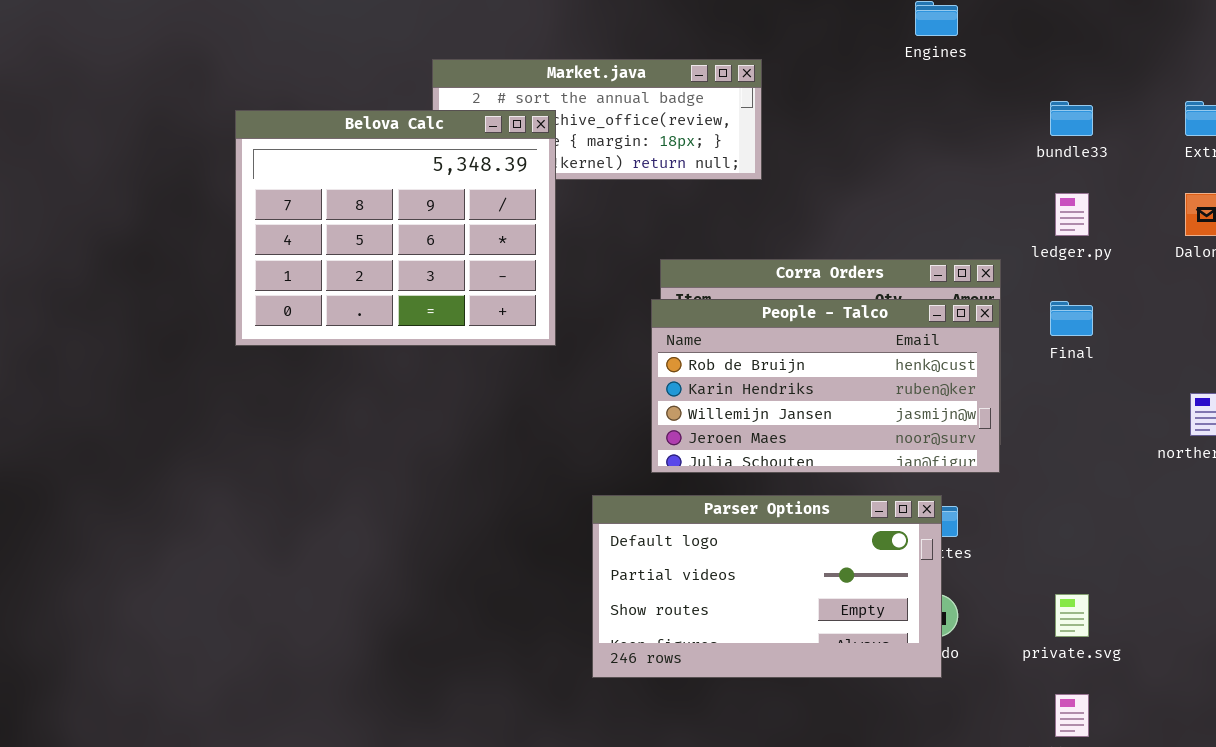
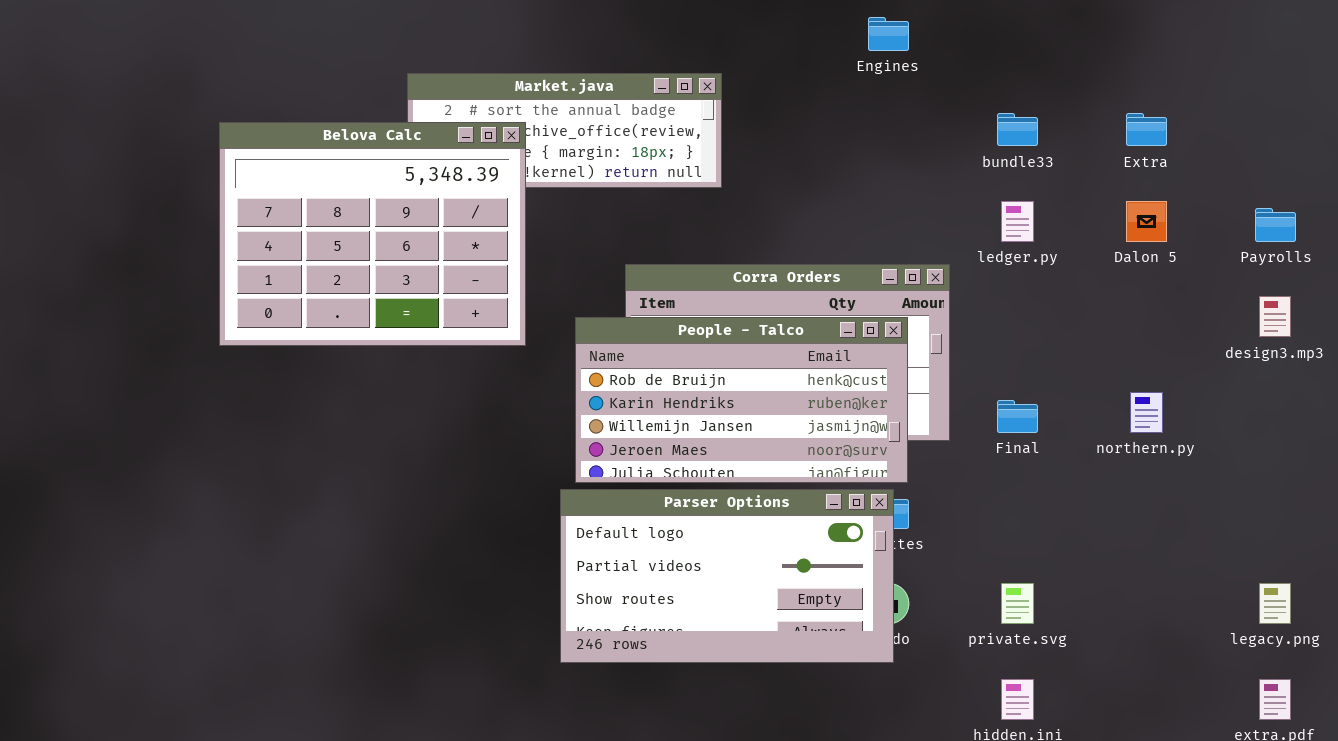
People - Talco: [651,299,1000,473] -> [575,317,908,483], moved
Final: [1050,301,1093,336] -> [997,400,1038,433], moved

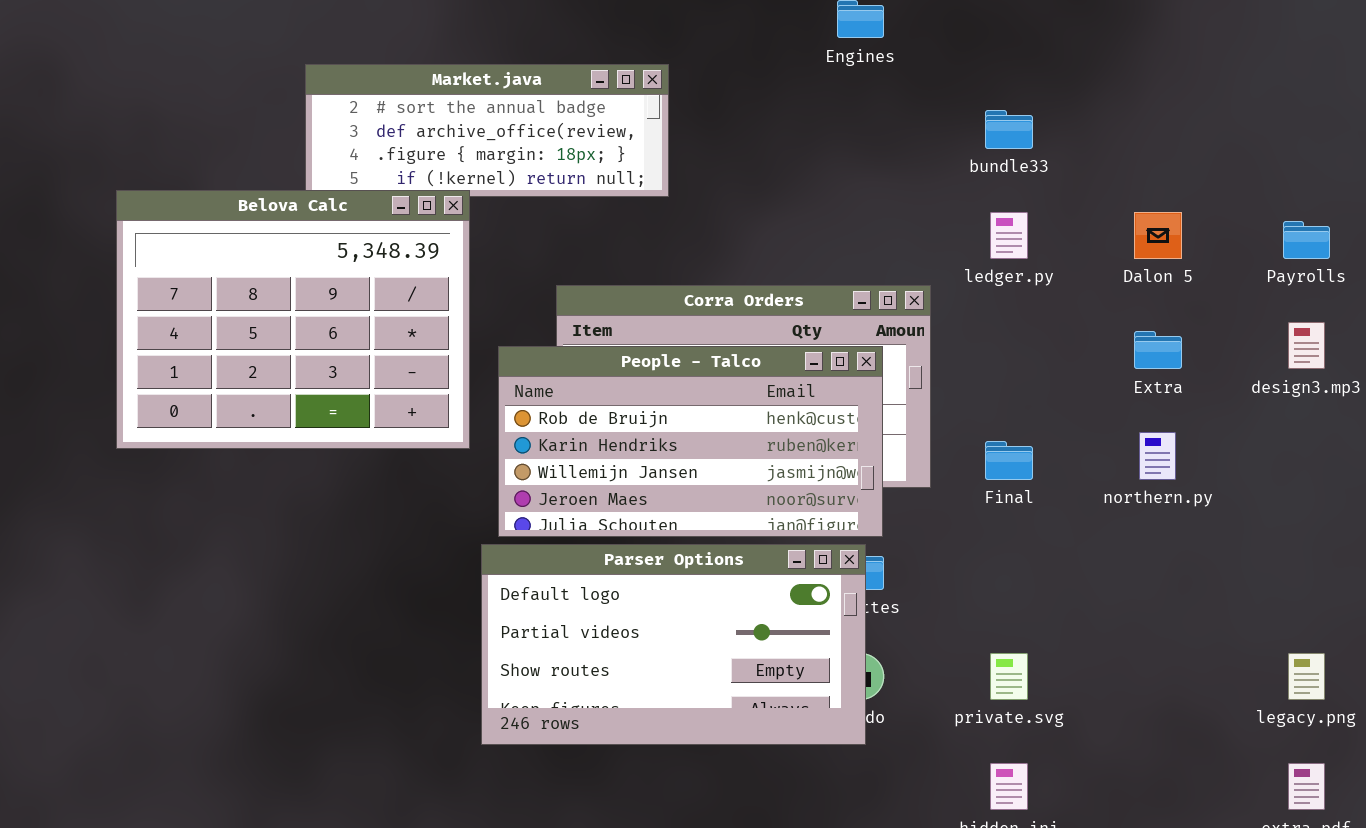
Extra: [1126,113,1167,146] -> [1134,331,1182,369], moved
Belova Calc: [219,122,526,346] -> [116,190,470,449], moved

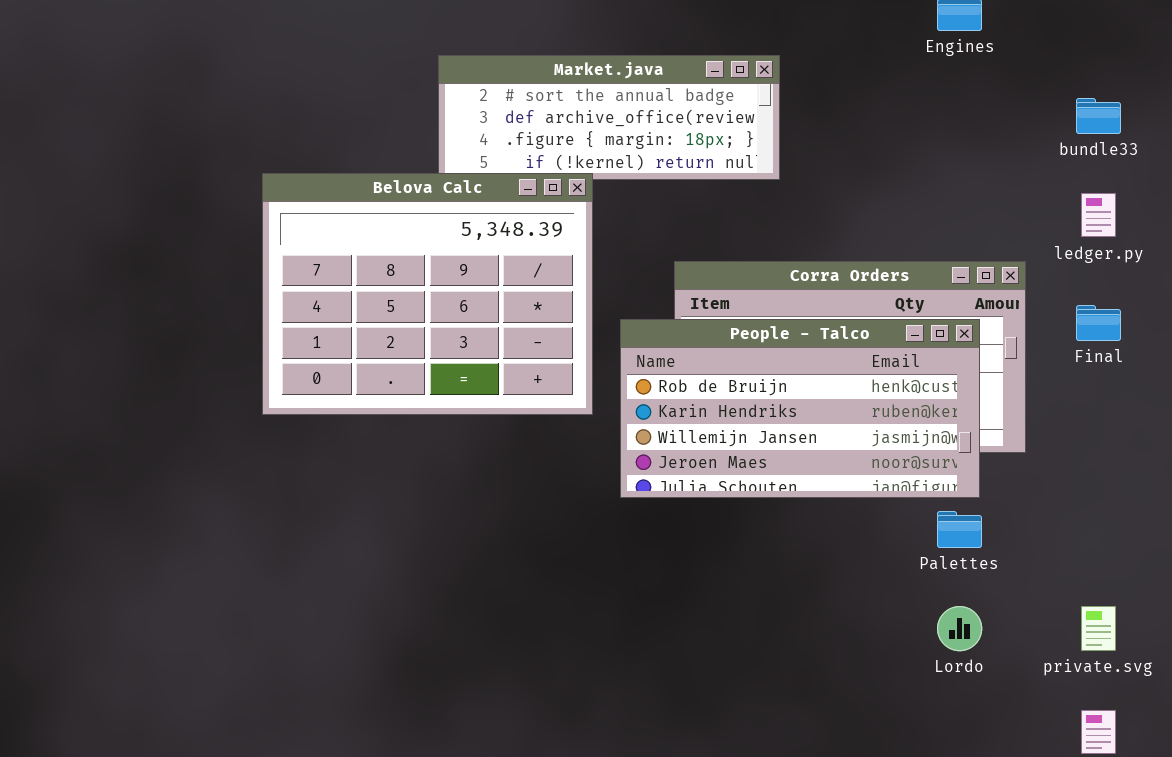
Final: [985,441,1033,480] -> [1076,305,1121,341], moved
Parser Options: [481,544,866,745] -> none, closed

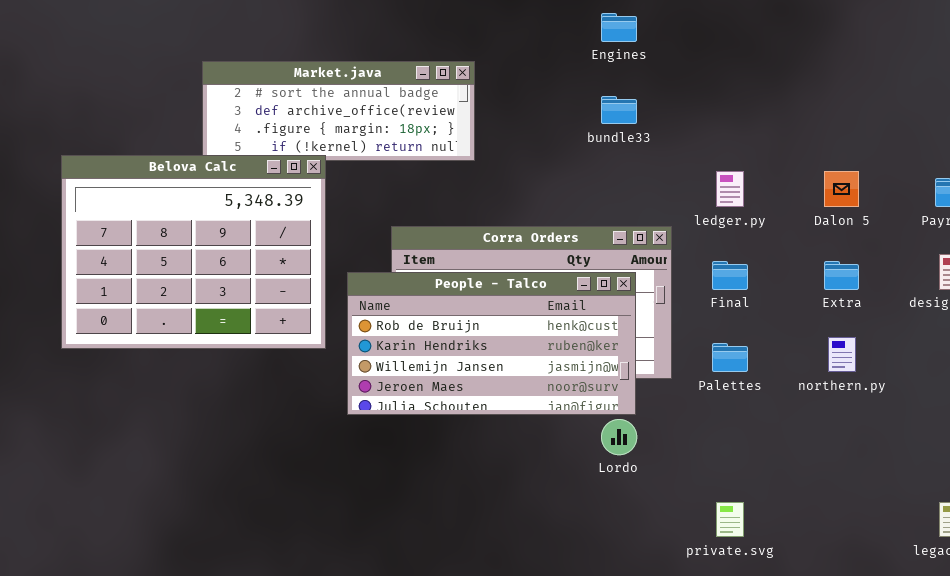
bundle33: [1076,98,1121,134] -> [601,96,637,124], moved
Palettes: [937,511,982,548] -> [712,343,748,372], moved
Lordo: [937,606,982,651] -> [601,419,637,455], moved

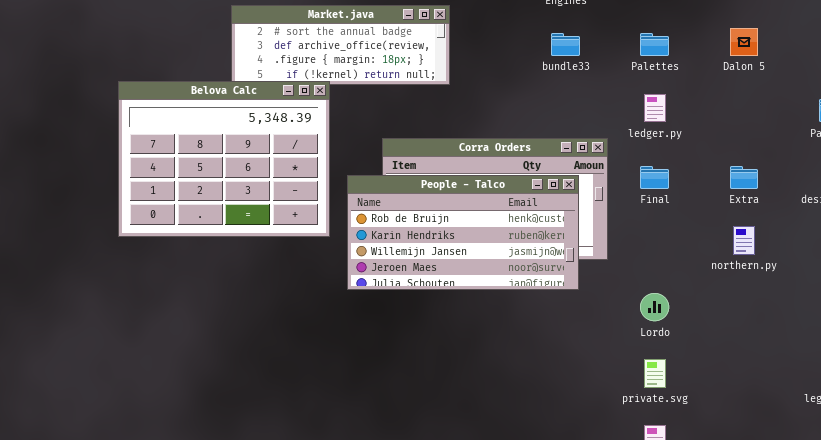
Dalon 5: [824,171,859,207] -> [730,28,758,56], moved
Palettes: [712,343,748,372] -> [640,33,669,56], moved
Lordo: [601,419,637,455] -> [640,293,669,321], moved

